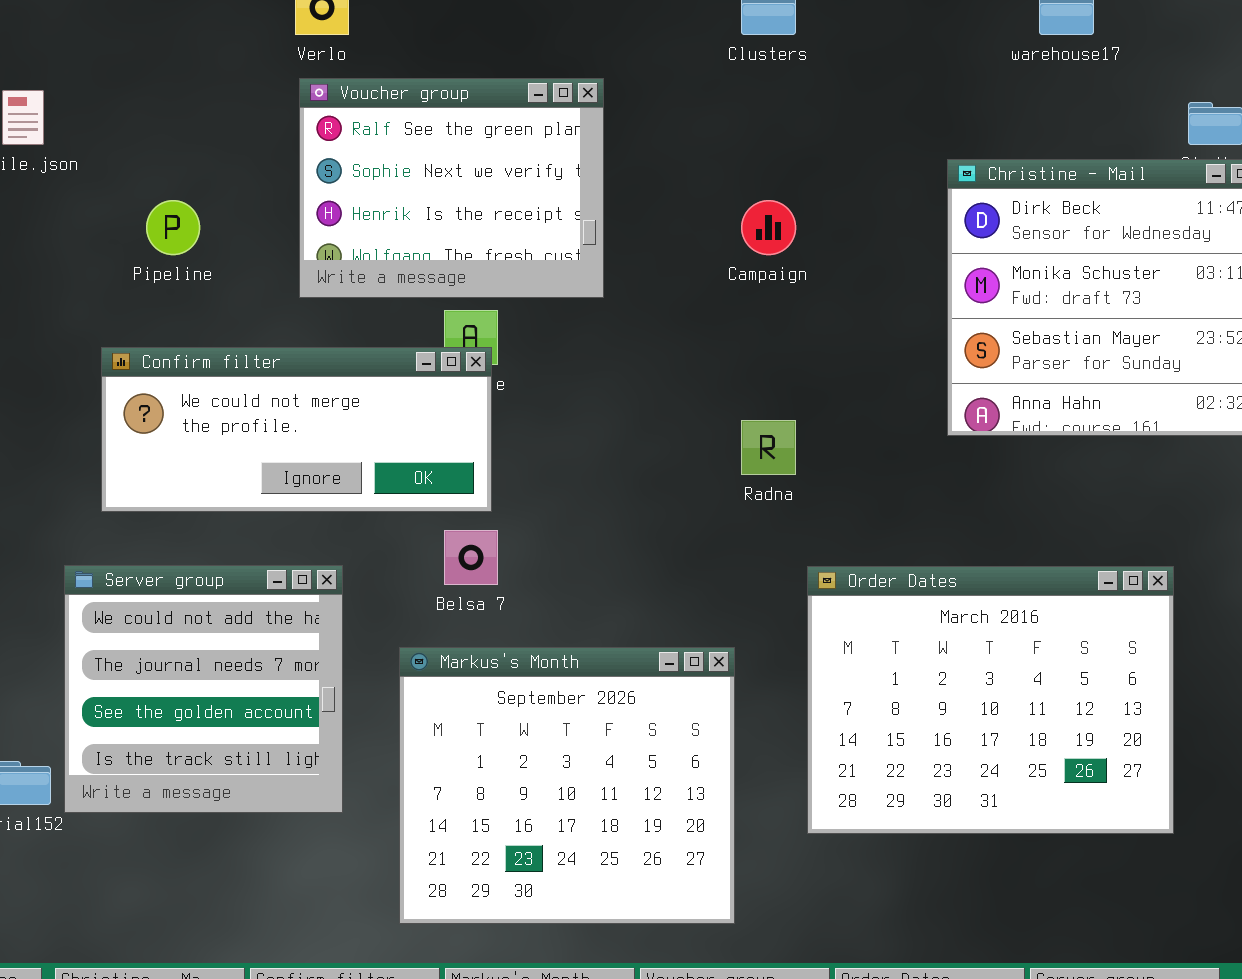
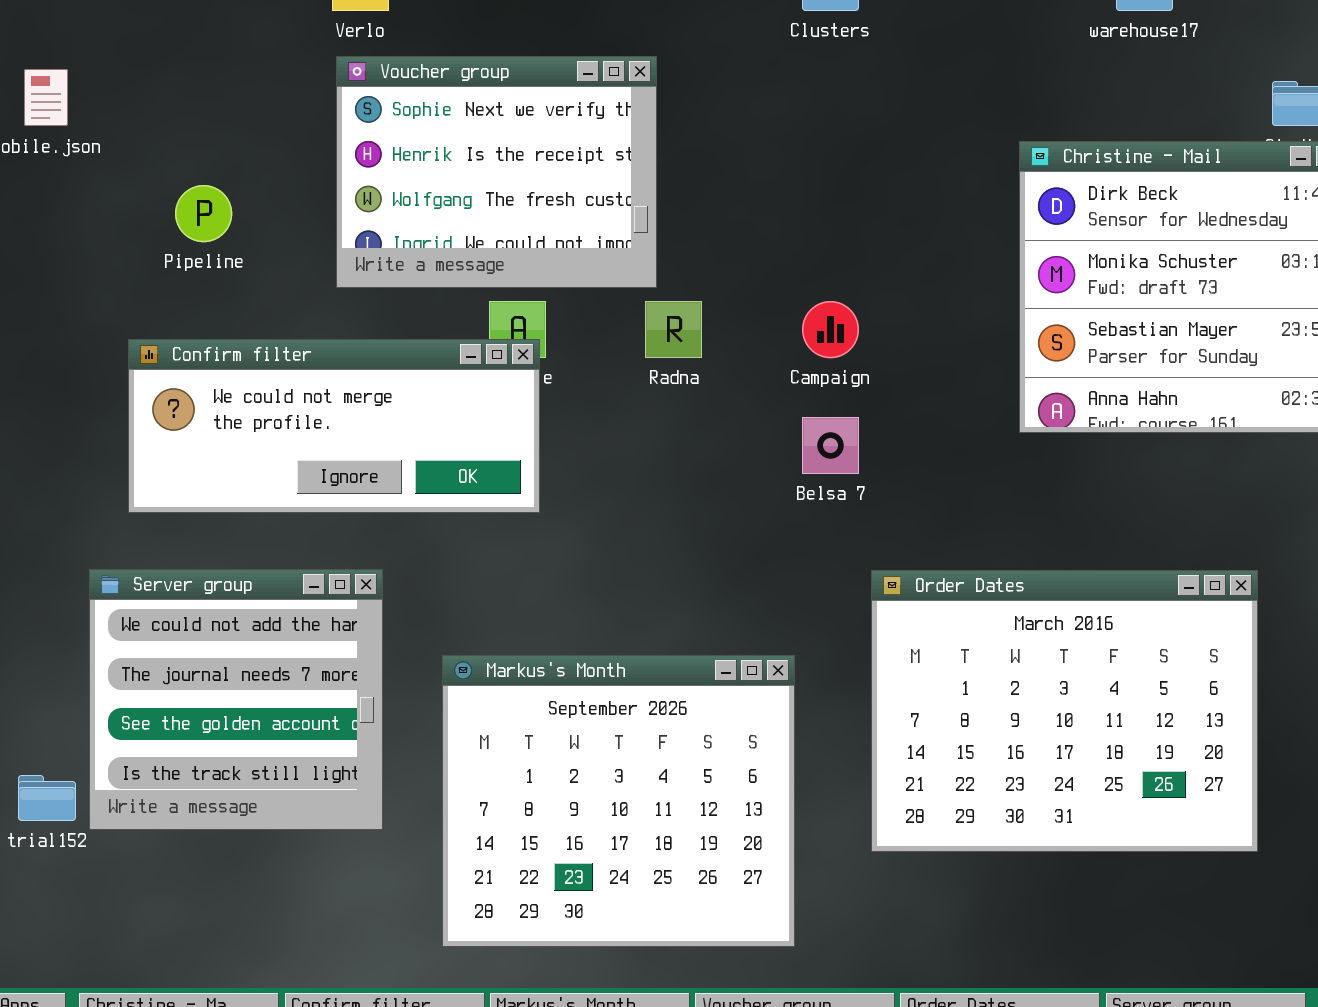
Voucher group: [299,78,604,298] -> [336,56,657,288], scrolled down 1 row
Campaign: [741,200,796,255] -> [802,301,859,358], moved
Radna: [741,420,796,475] -> [645,301,702,358], moved
Belsa 7: [444,530,498,585] -> [802,417,859,474], moved

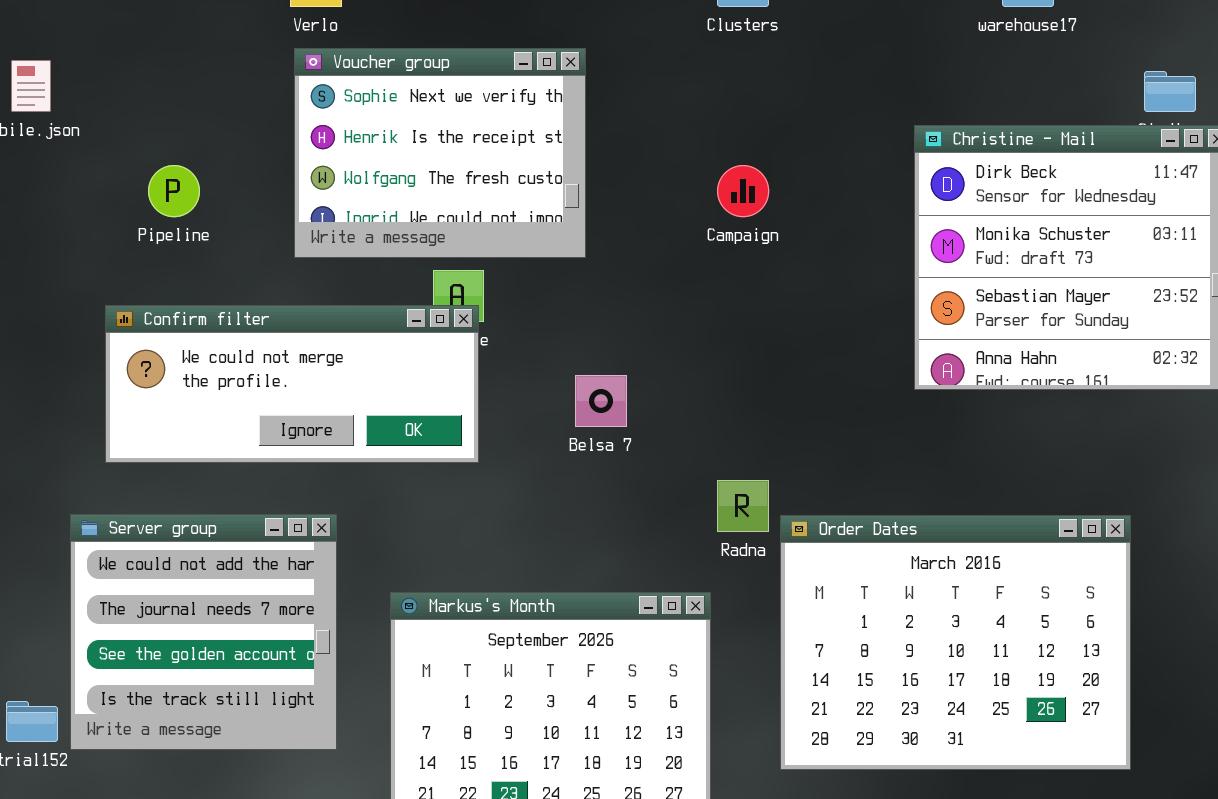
Radna: [645,301,702,358] -> [717,480,769,532], moved
Campaign: [802,301,859,358] -> [717,165,769,217], moved
Belsa 7: [802,417,859,474] -> [575,375,627,427], moved

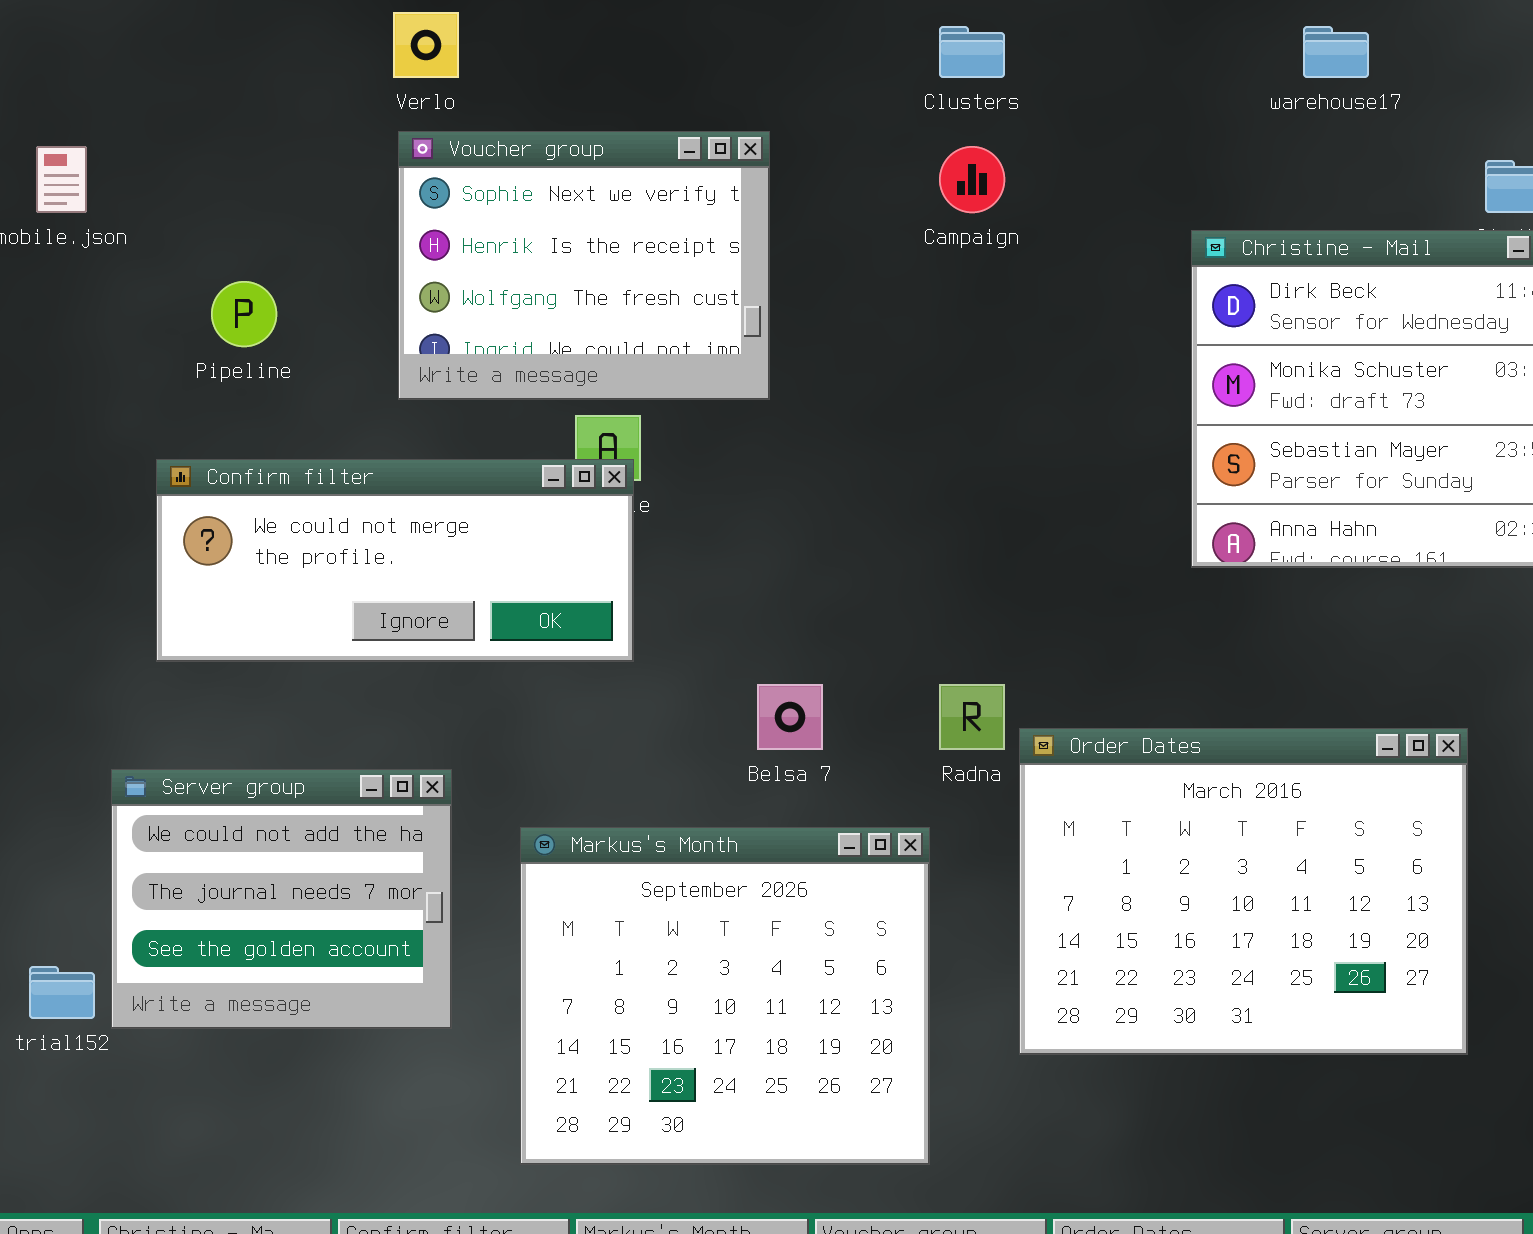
Campaign: [717,165,769,217] -> [939,146,1005,213], moved
Belsa 7: [575,375,627,427] -> [757,684,823,750], moved
Server group: [70,514,337,750] -> [111,769,452,1029], resized

